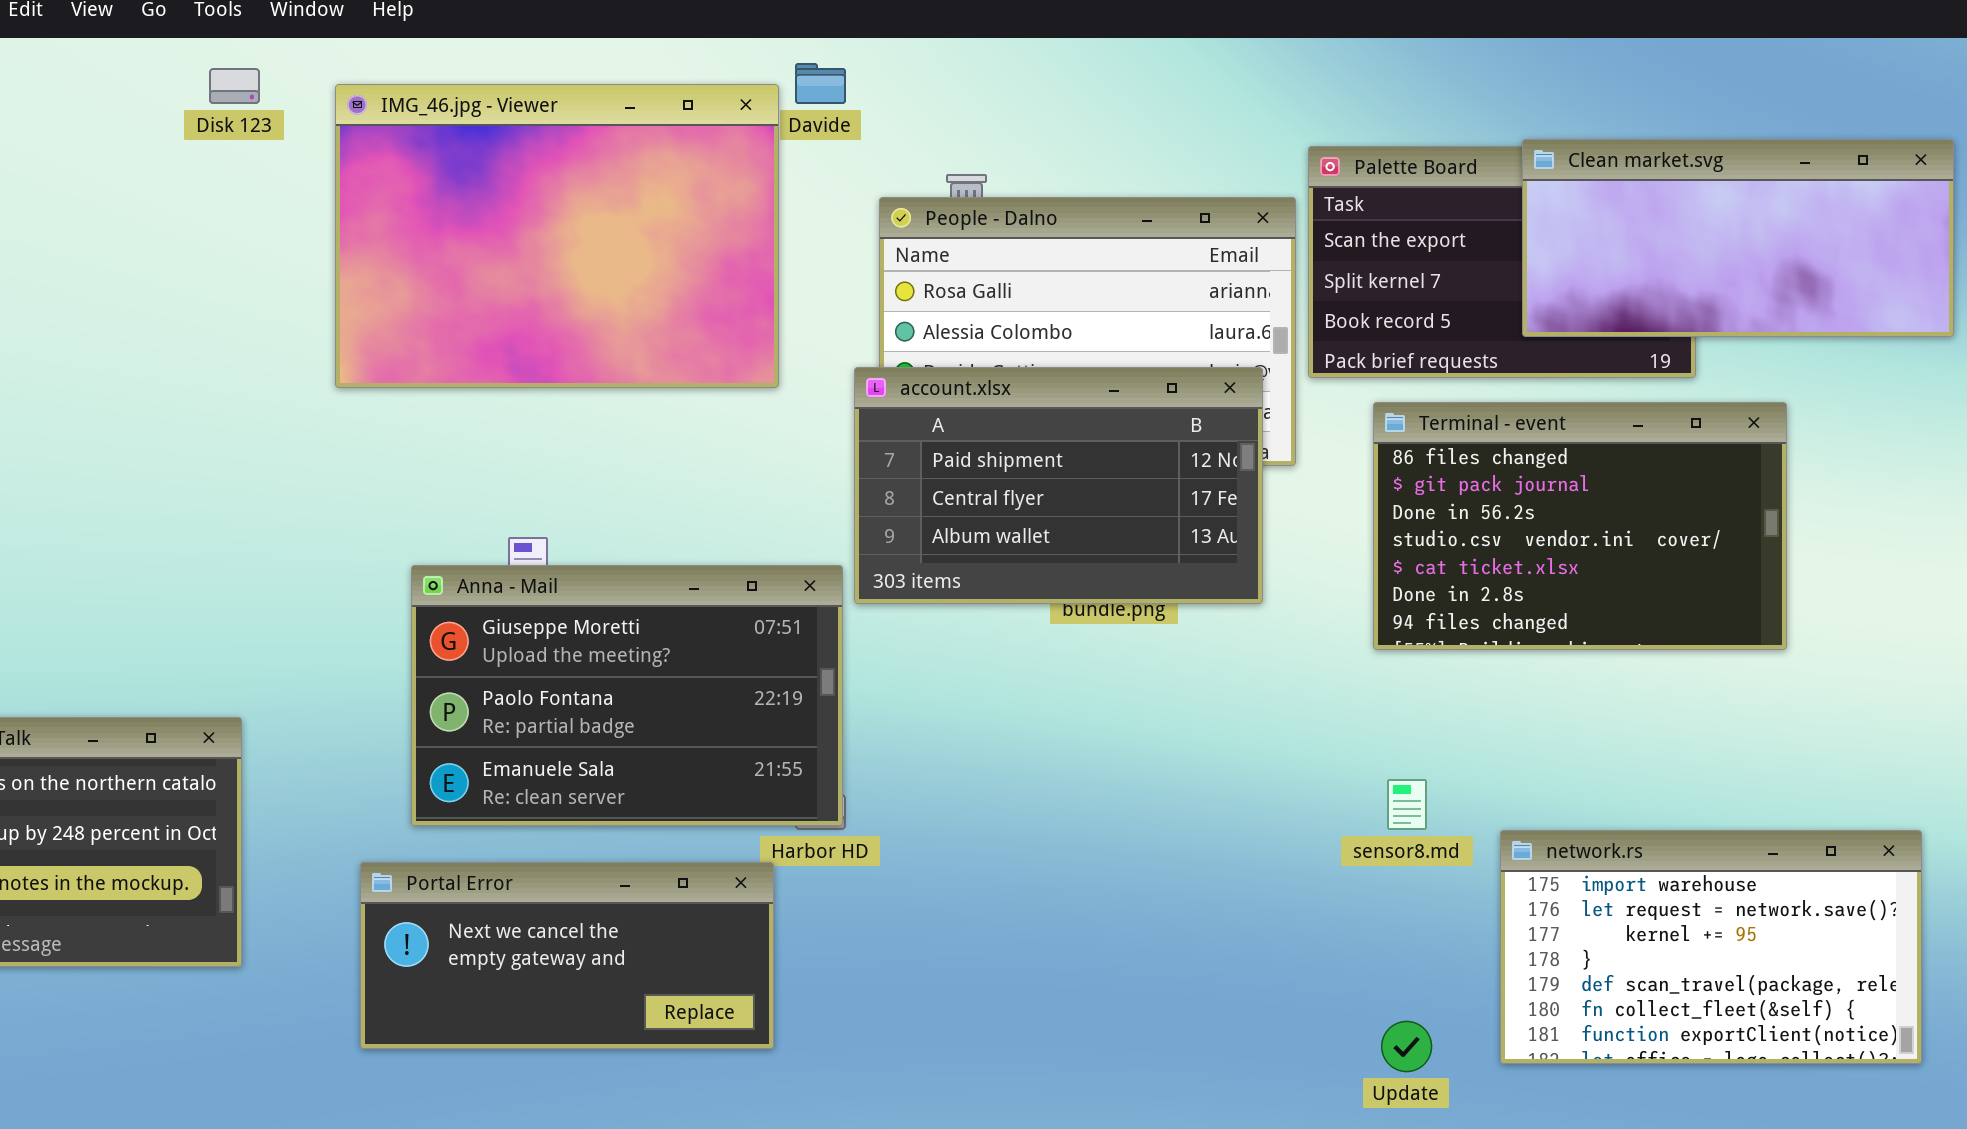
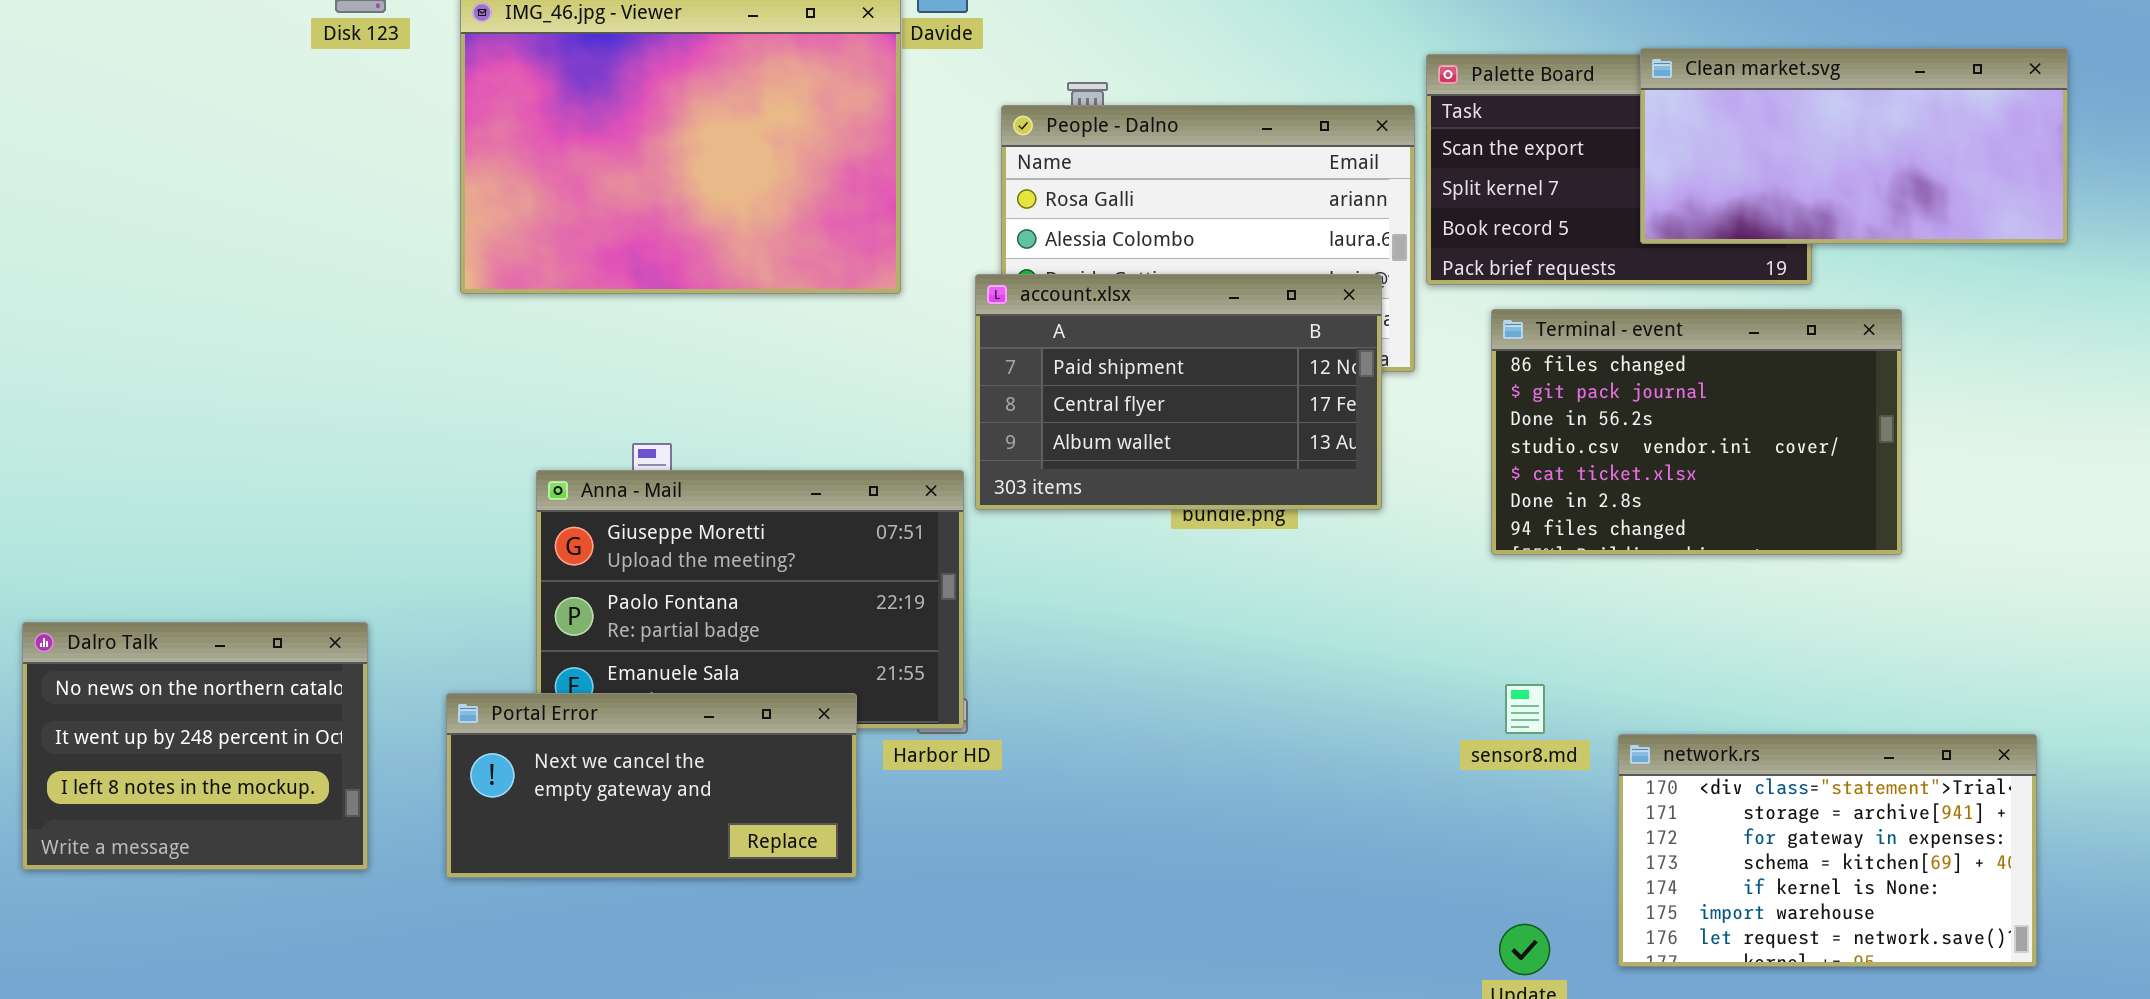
network.rs: [1500,830,1922,1064] -> [1618,734,2037,967], scrolled up 5 rows
Portal Error: [360,862,774,1049] -> [446,693,857,878], moved

